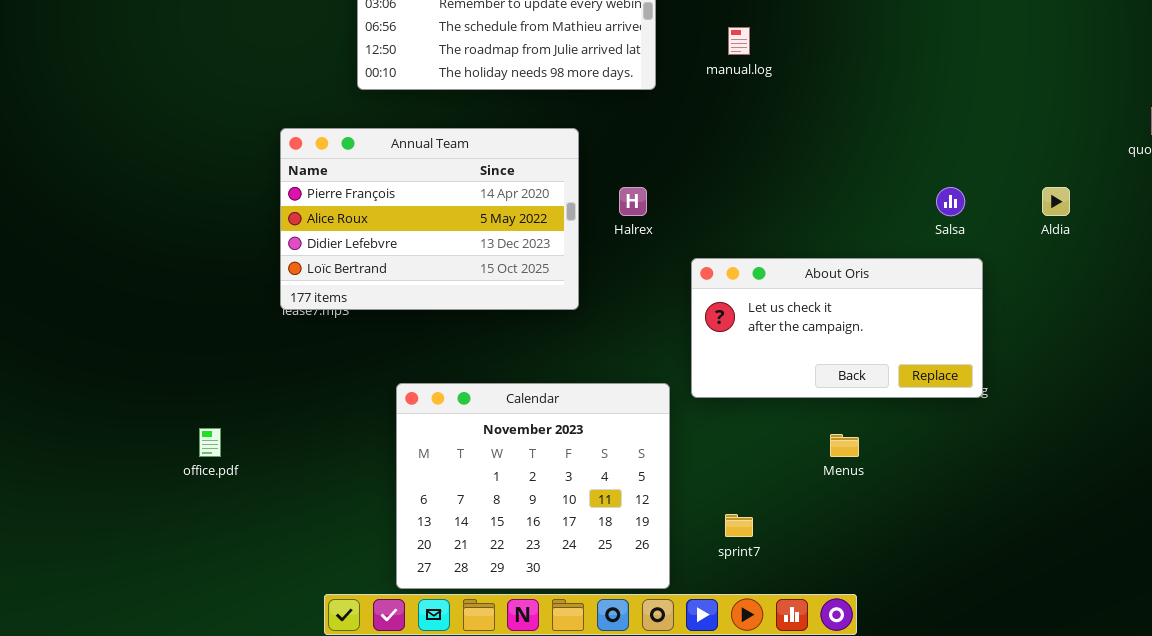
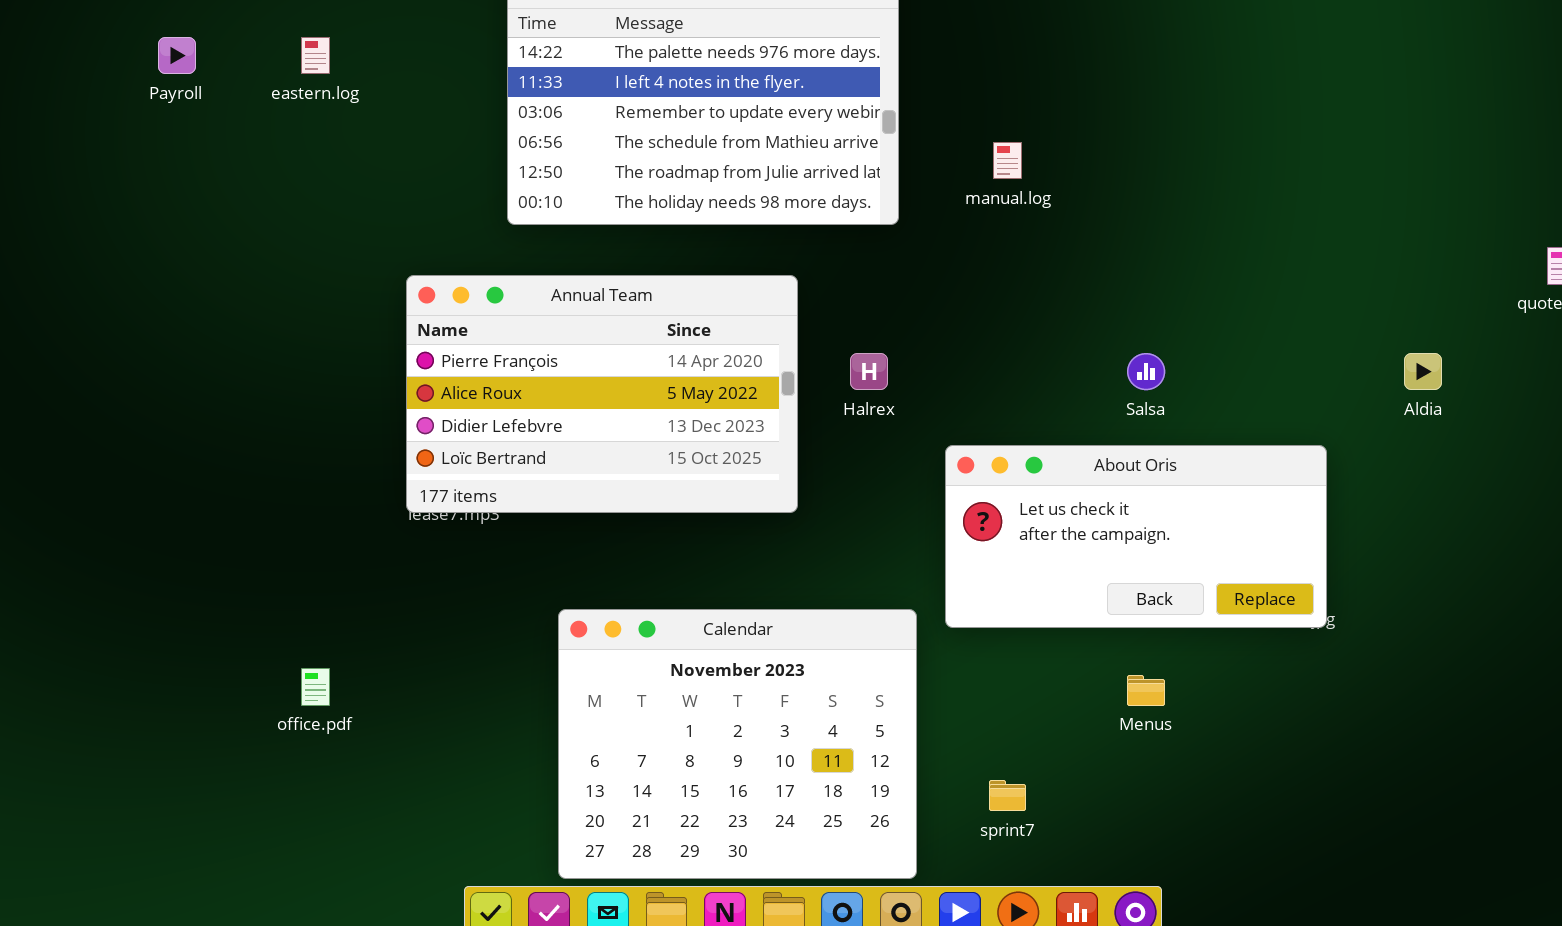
Salsa: [936,187,965,216] -> [1127,353,1165,390], moved

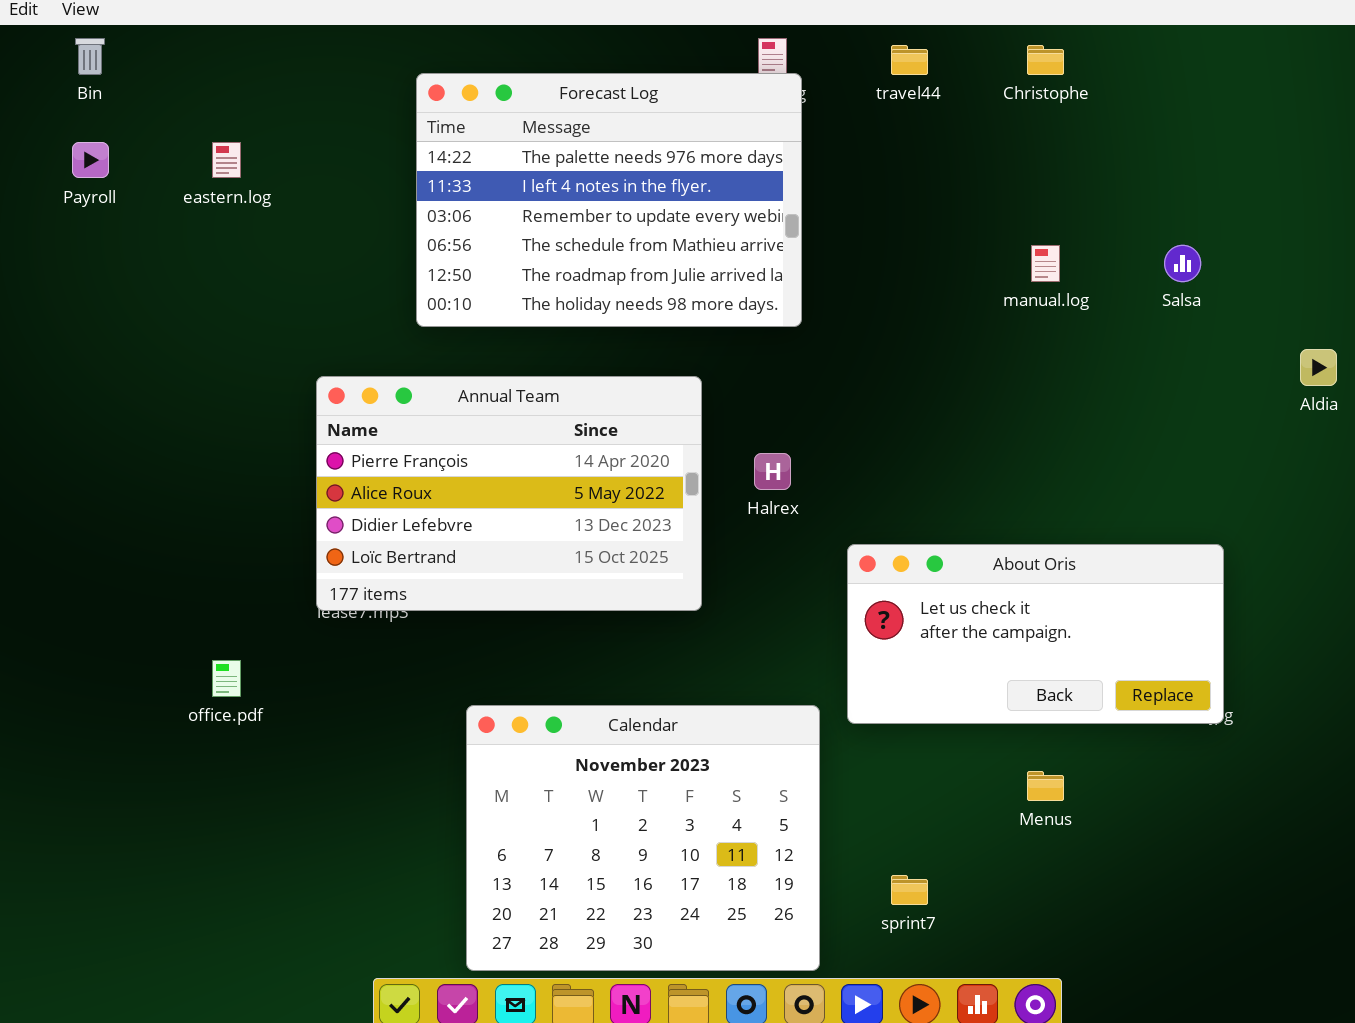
manual.log: [993,142,1022,179] -> [1031,245,1060,282], moved
Salsa: [1127,353,1165,390] -> [1164,245,1201,282], moved
Aldia: [1404,353,1442,390] -> [1300,349,1337,386], moved
office.pdf: [301,668,330,706] -> [212,660,241,697], moved

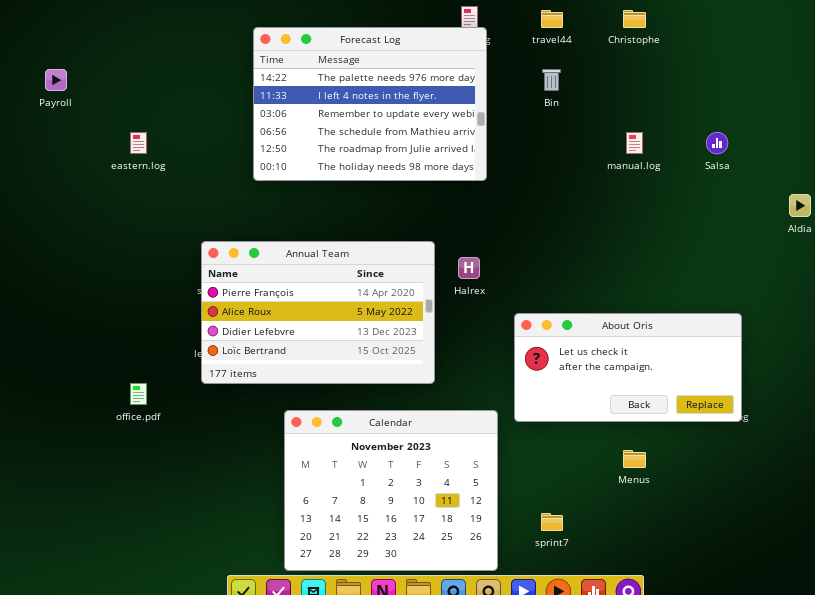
Bin: [75,38,105,75] -> [542,69,561,91], moved
eastern.log: [212,142,241,178] -> [130,132,147,154], moved
Annual Team: [316,376,702,611] -> [201,241,435,384], moved

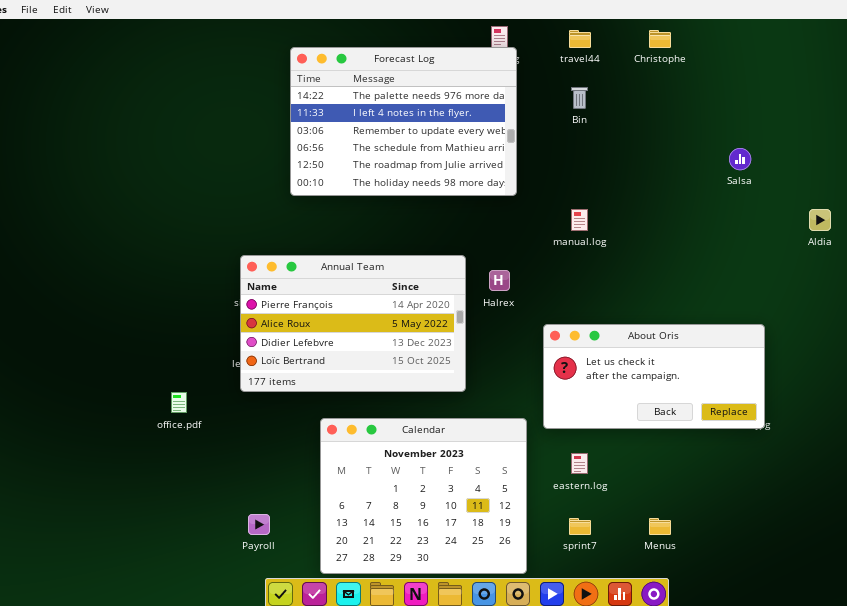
Payroll: [45,69,67,91] -> [248,514,270,535], moved
eastern.log: [130,132,147,154] -> [571,453,588,474], moved
manual.log: [626,132,643,154] -> [571,209,588,231], moved
Menus: [623,450,646,468] -> [649,518,671,535], moved

